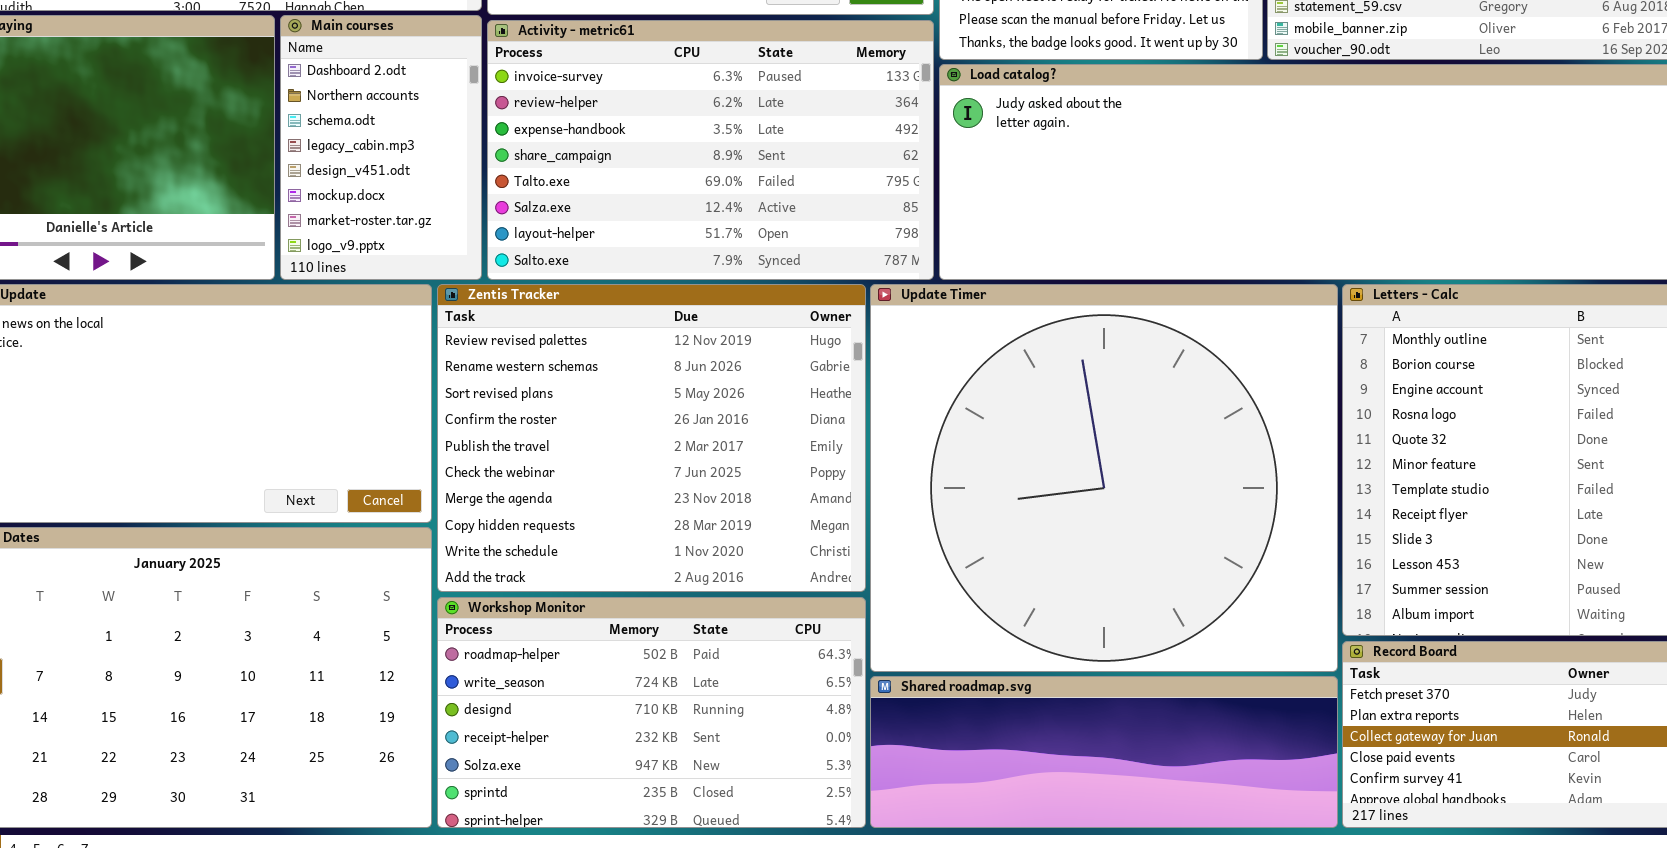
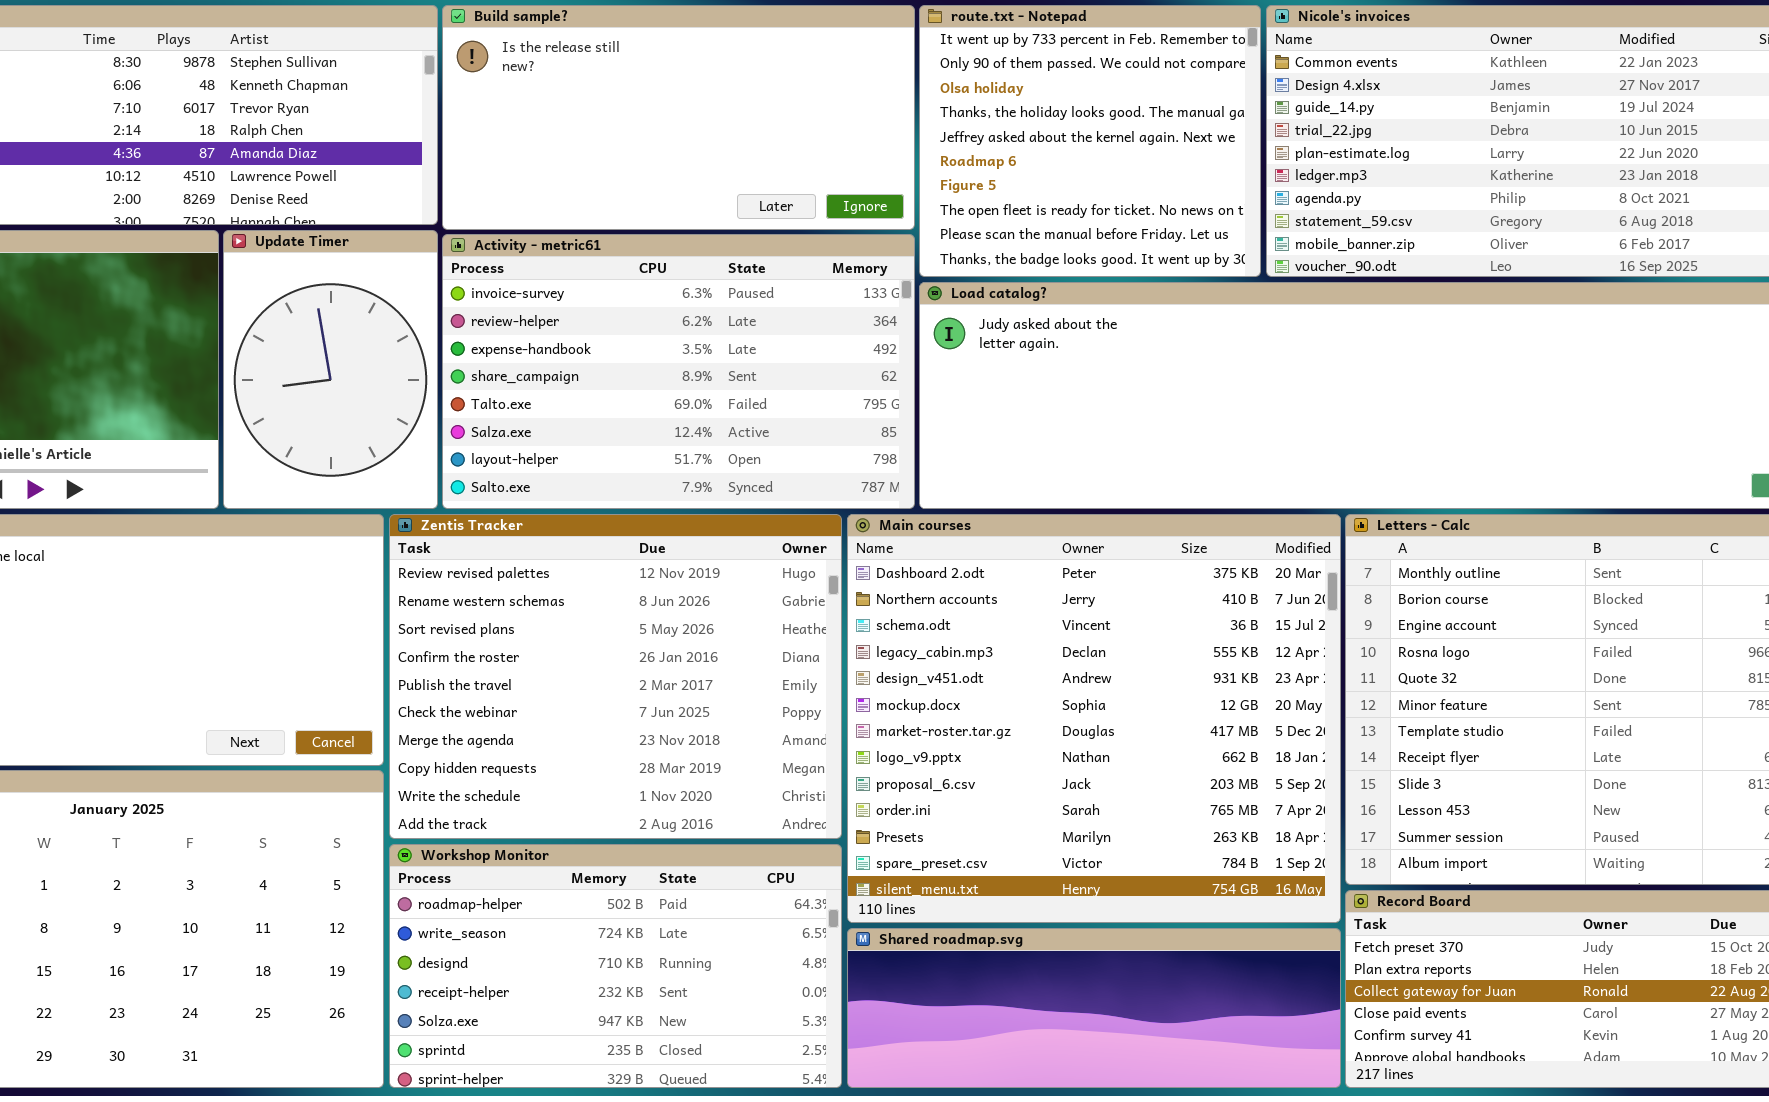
Main courses: [280,15,482,280] -> [847,514,1341,923], moved, resized
Update Timer: [870,284,1338,672] -> [223,230,438,509], moved, resized

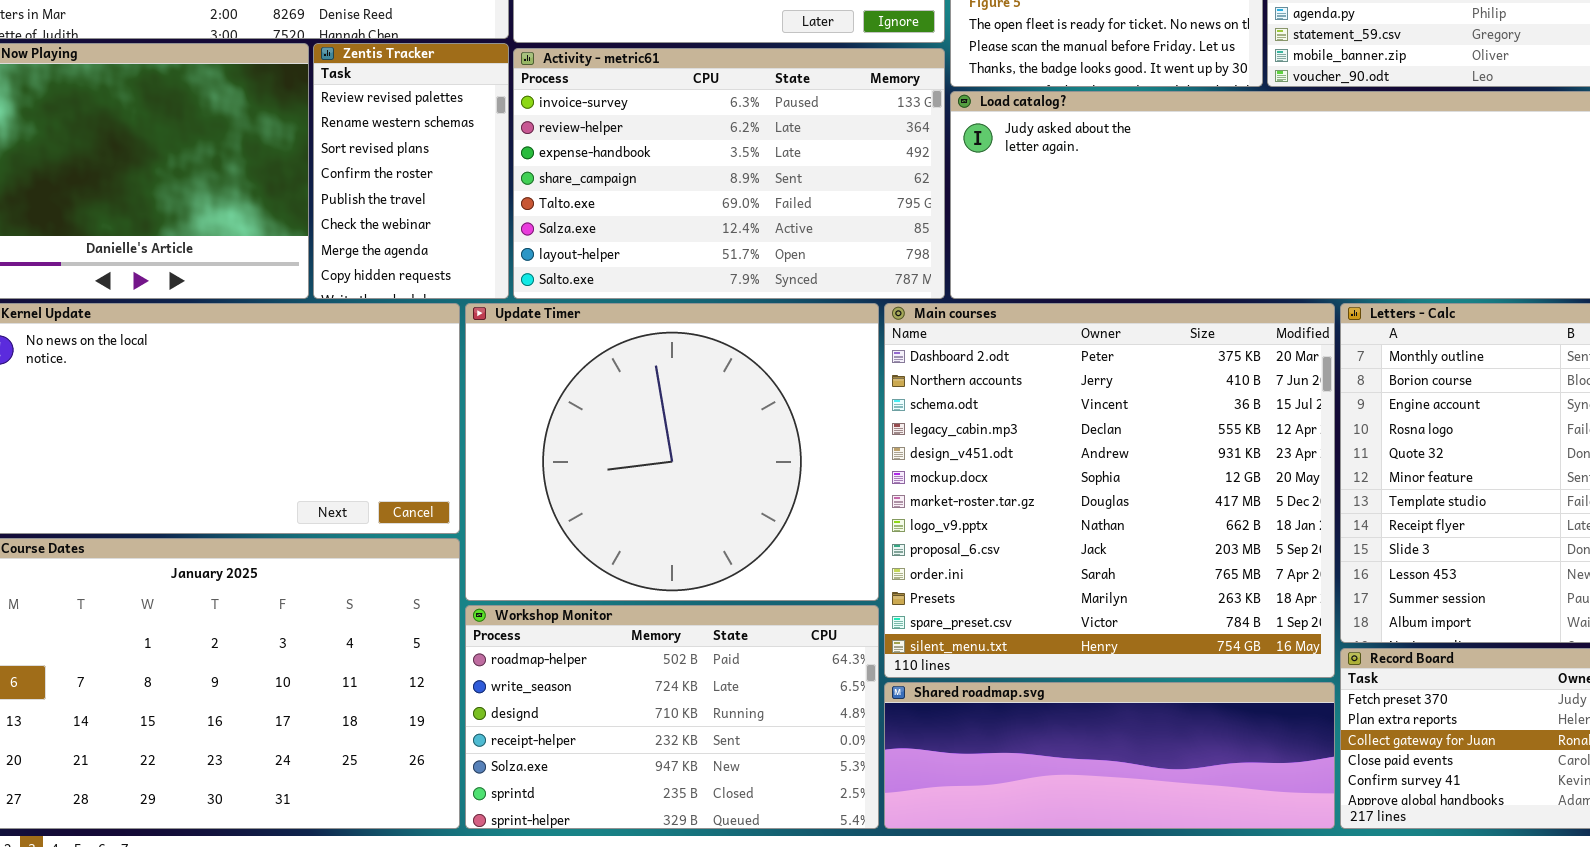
Update Timer: [223,230,438,509] -> [465,303,879,601], moved, resized
Zentis Tracker: [389,514,842,839] -> [313,43,509,299], moved, resized

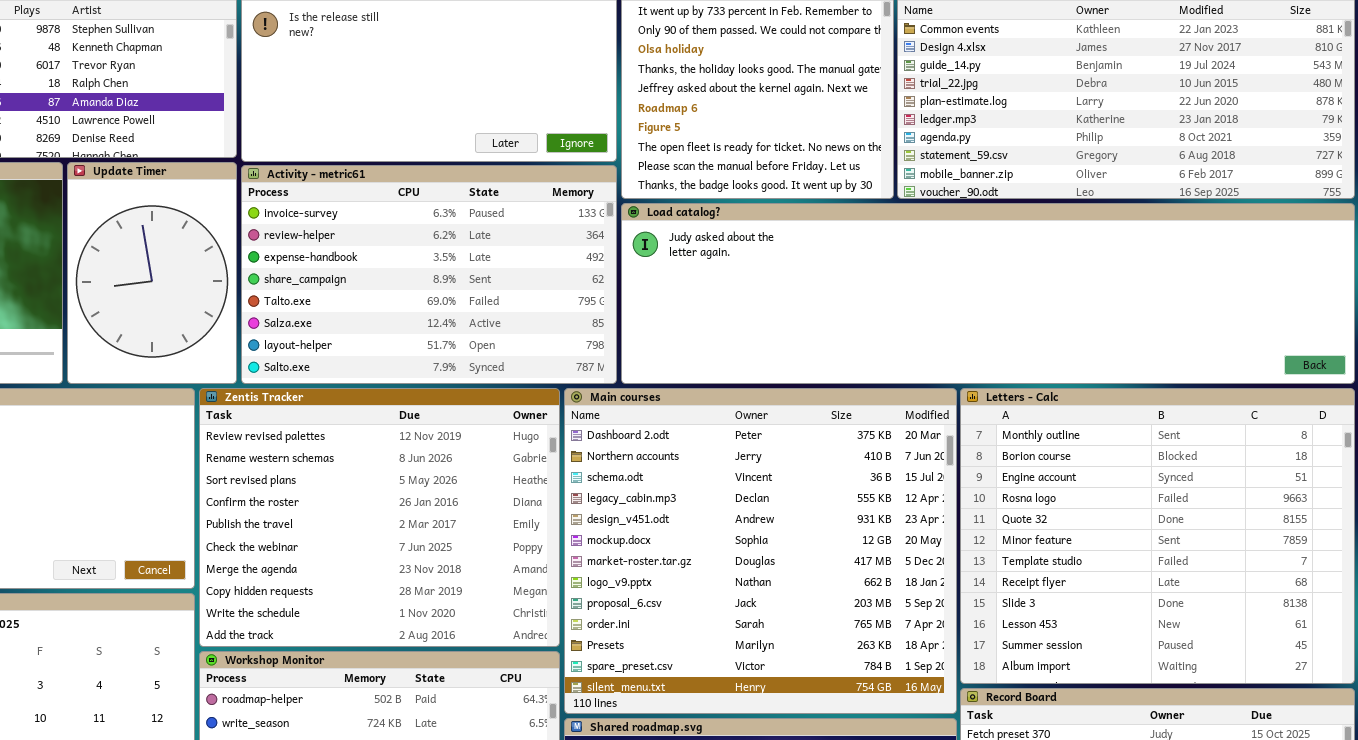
Zentis Tracker: [313,43,509,299] -> [199,388,560,647], moved, resized
Update Timer: [465,303,879,601] -> [67,162,237,384], moved, resized

